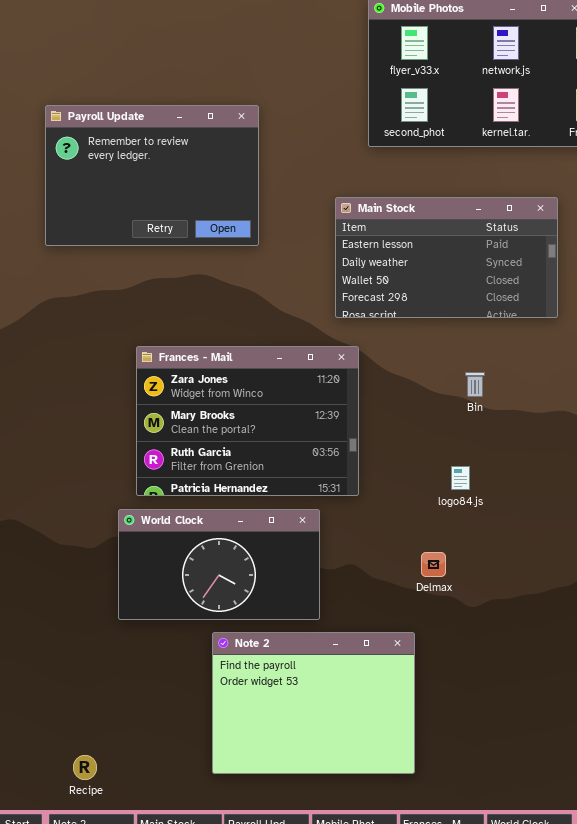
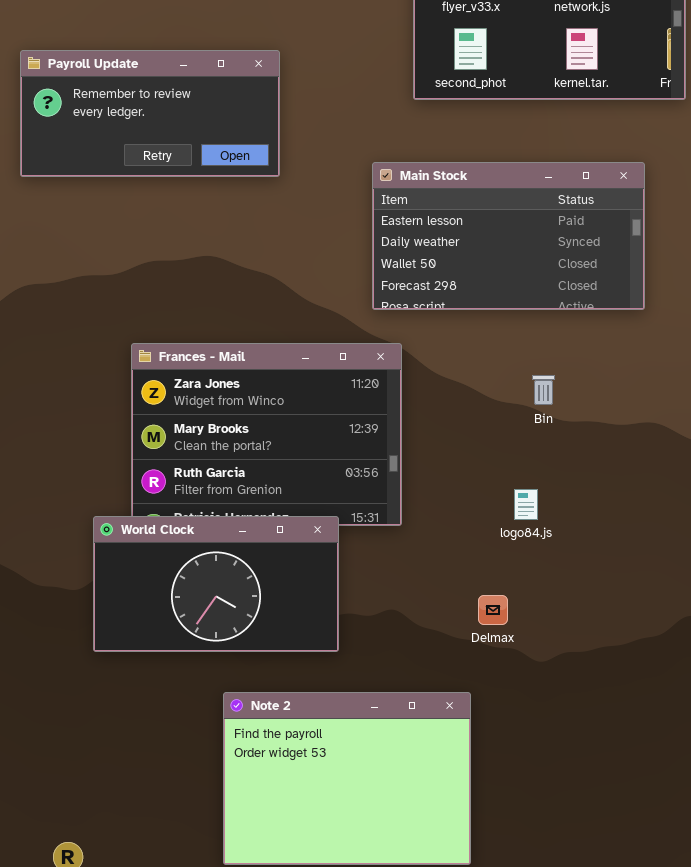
Payroll Update: [45,105,259,246] -> [20,50,280,177], resized
World Clock: [118,509,320,620] -> [93,516,339,652], moved

